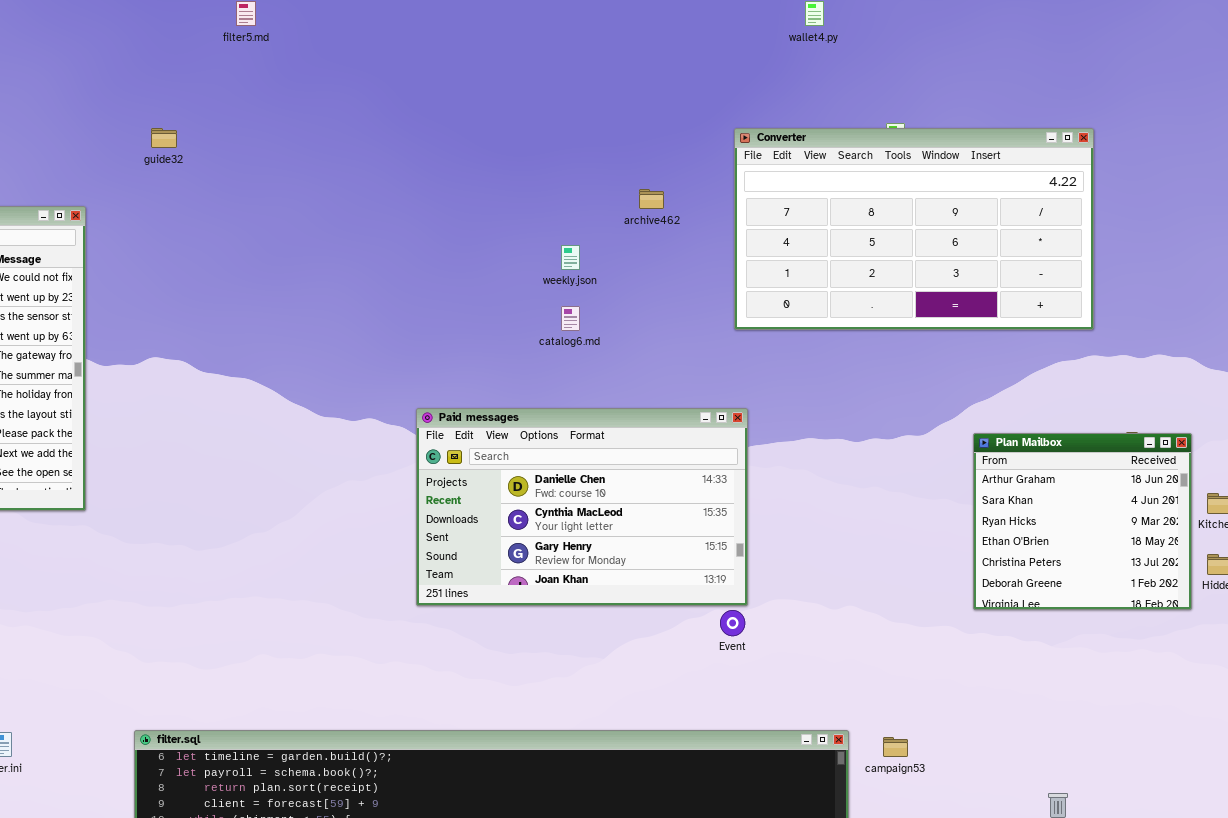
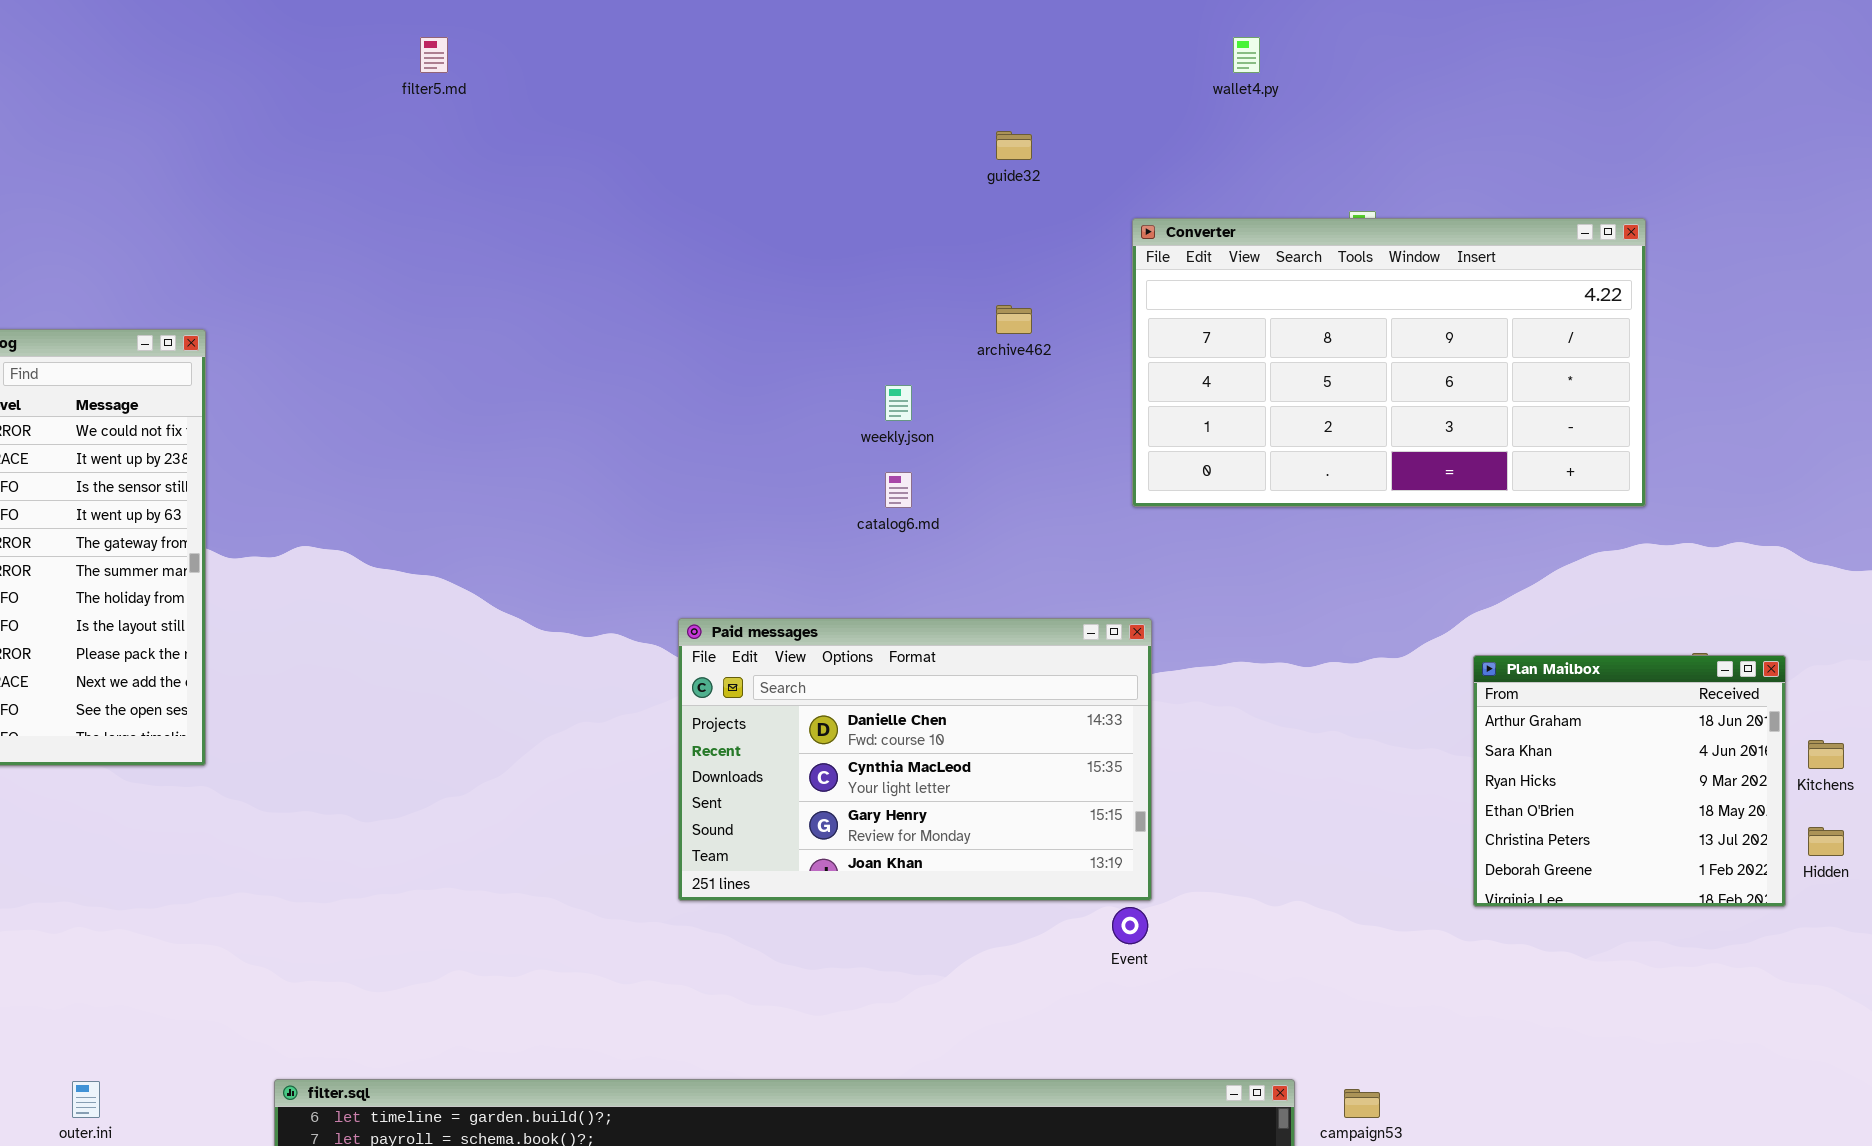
guide32: [151,128,177,148] -> [996,131,1032,160], moved

